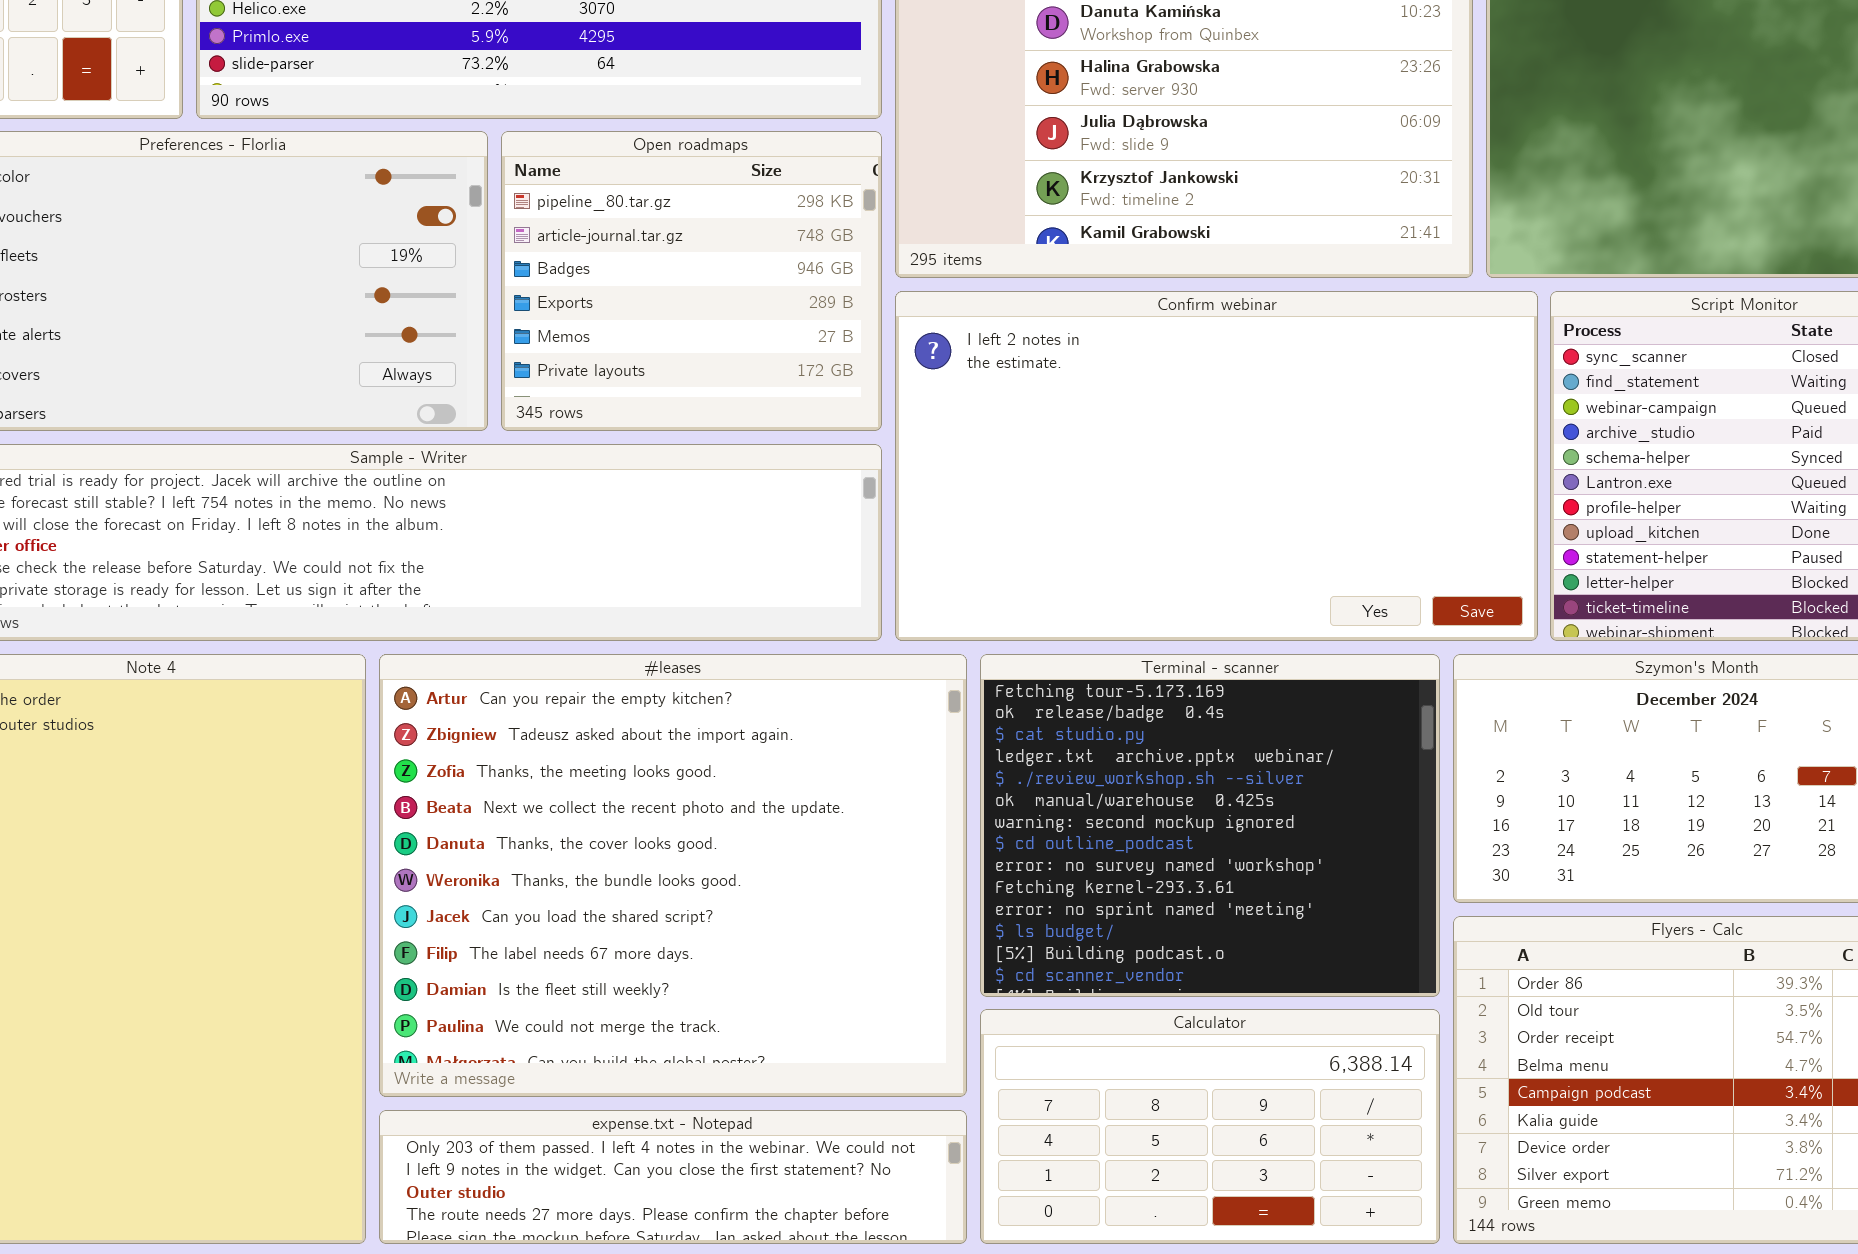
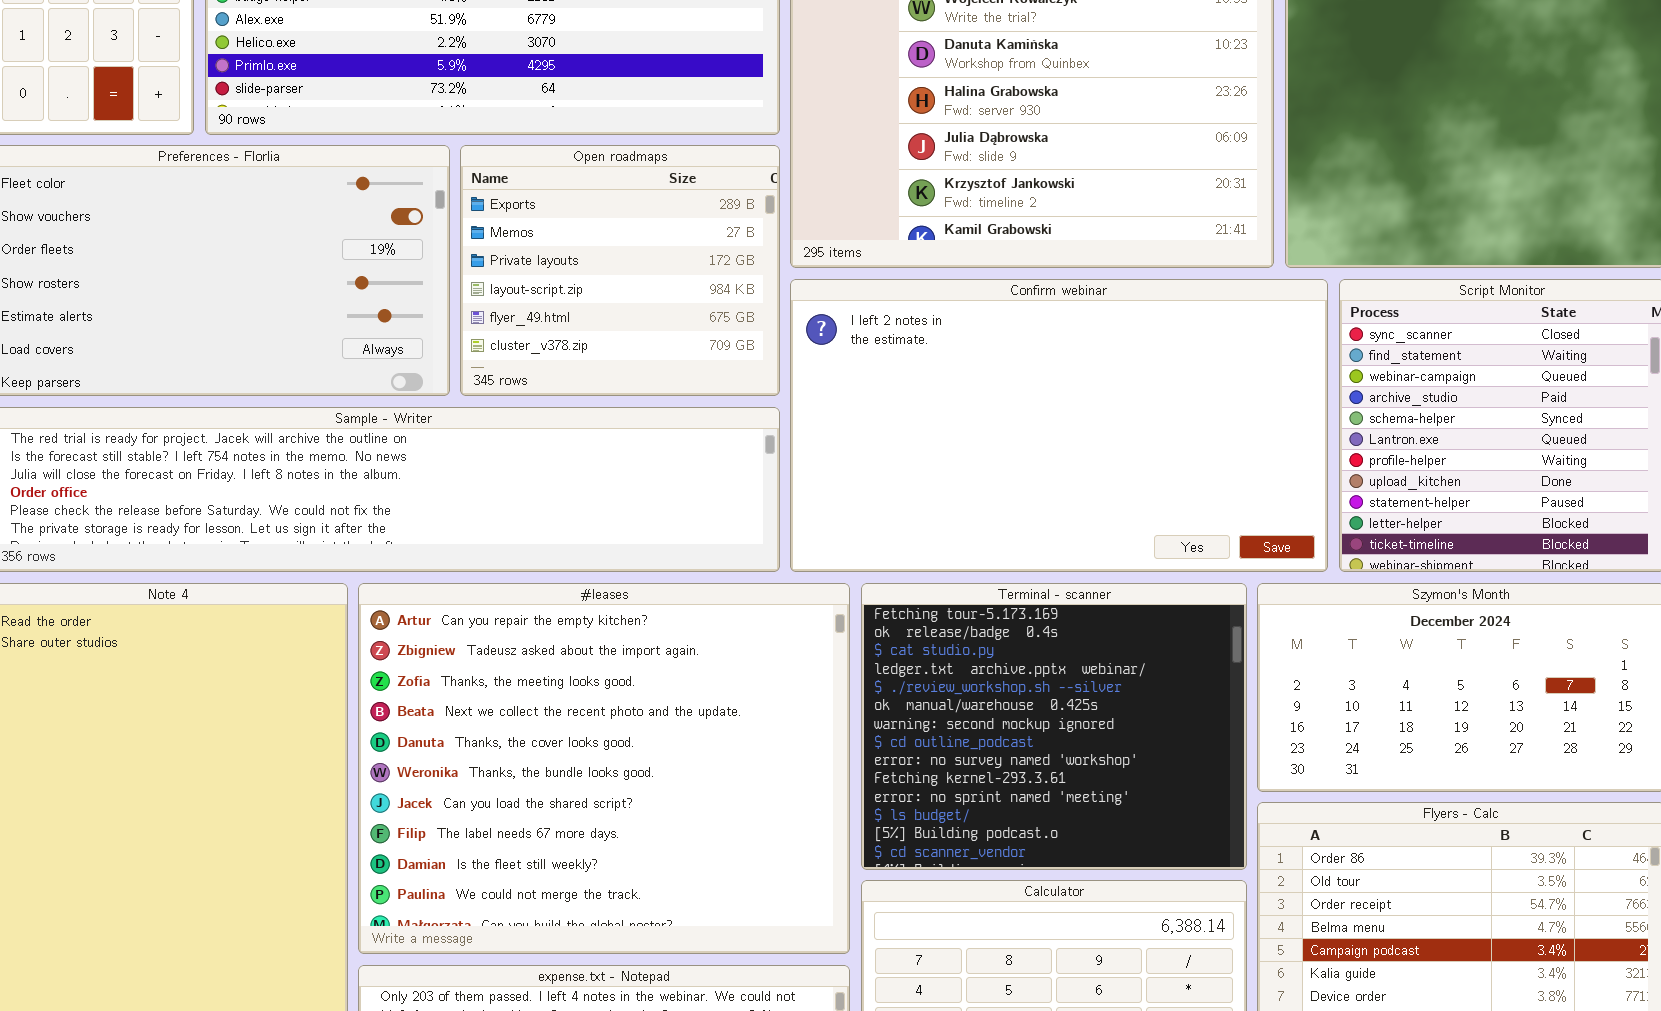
Open roadmaps: [501,131,882,431] -> [460,145,780,396], scrolled down 3 rows

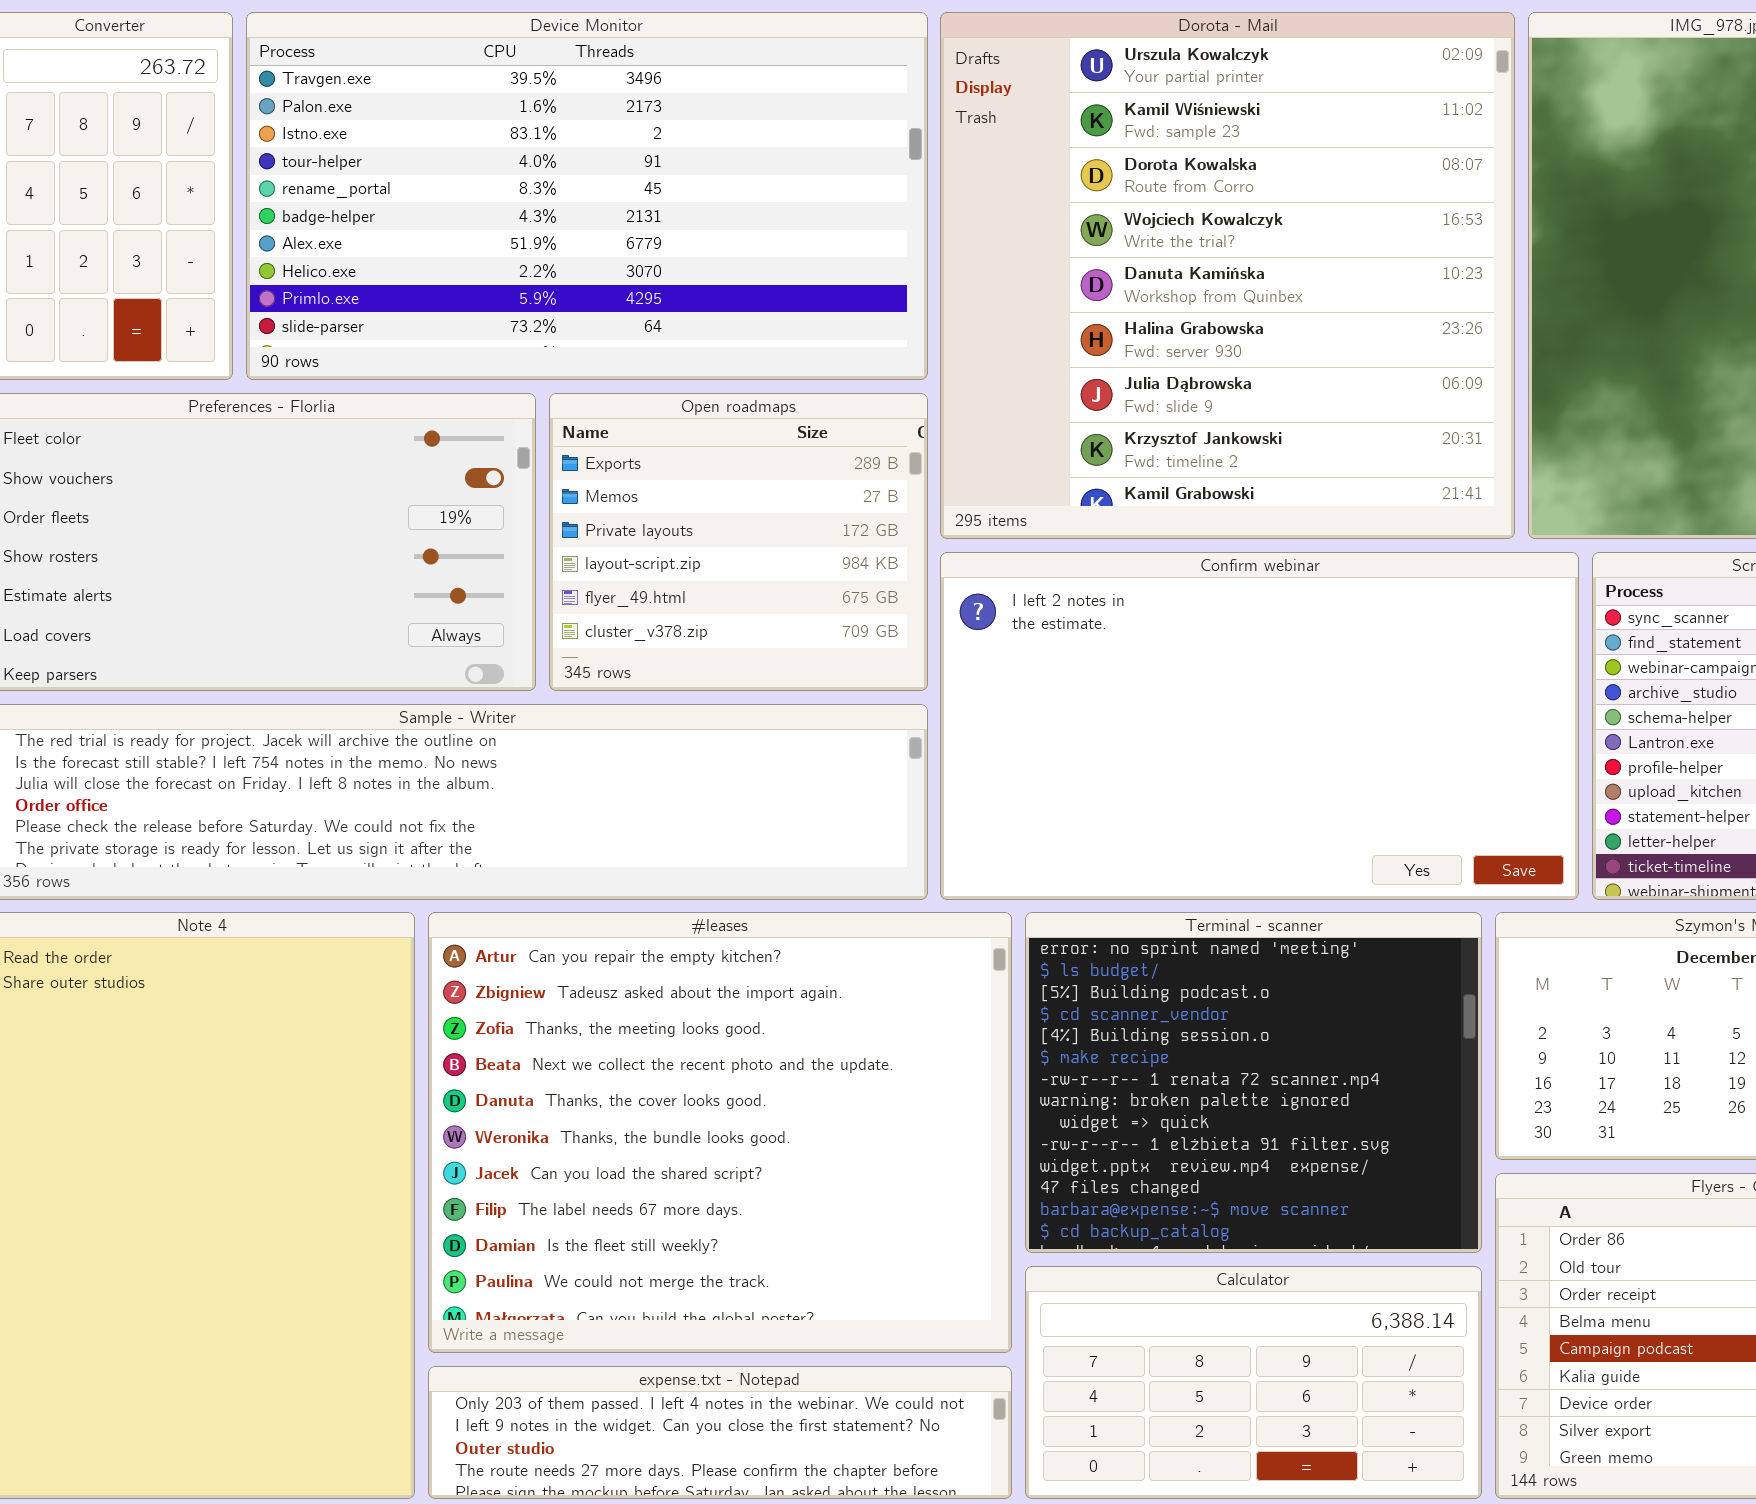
Terminal - scanner: [861,583,1247,870] -> [1025,912,1482,1253], scrolled down 10 rows

